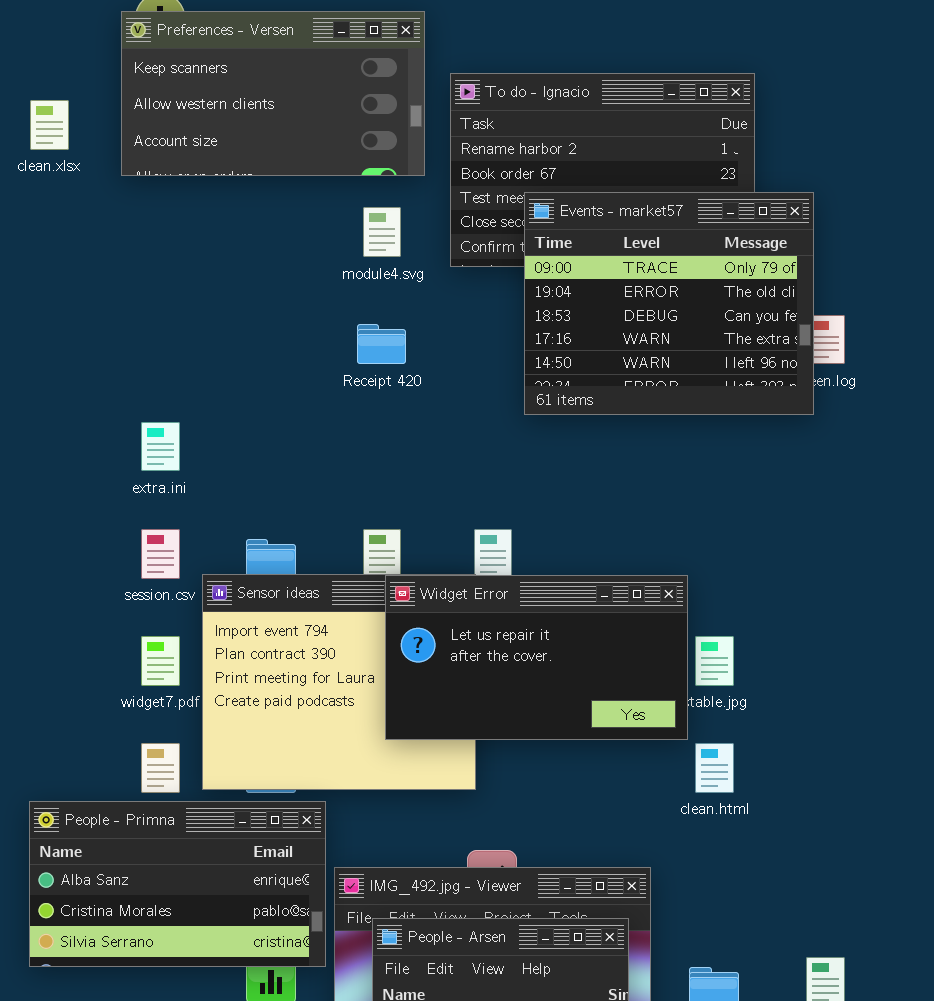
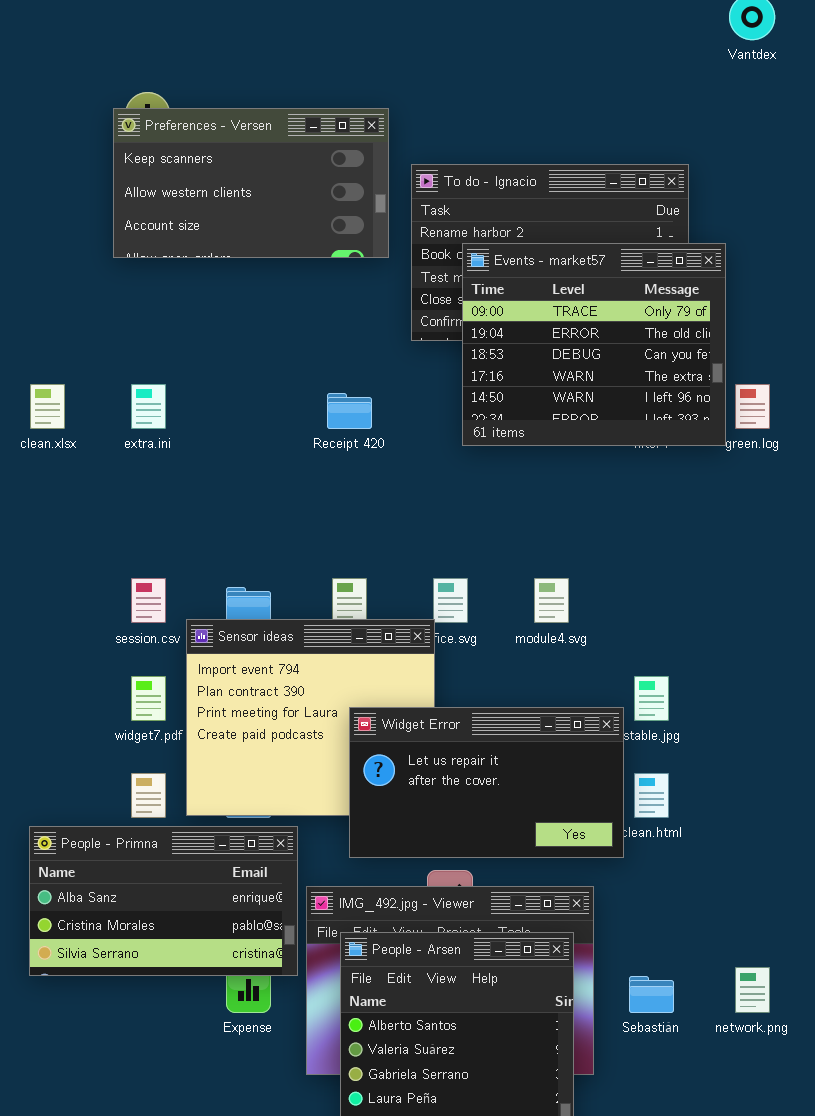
clean.xlsx: [30,100,69,150] -> [30,384,65,429], moved
Events - market57: [524,192,814,415] -> [462,243,726,446], moved
module4.svg: [363,207,401,257] -> [534,578,569,623], moved
extra.ini: [141,422,180,471] -> [131,384,166,429], moved
Widget Error: [385,575,688,740] -> [349,707,624,858], moved

